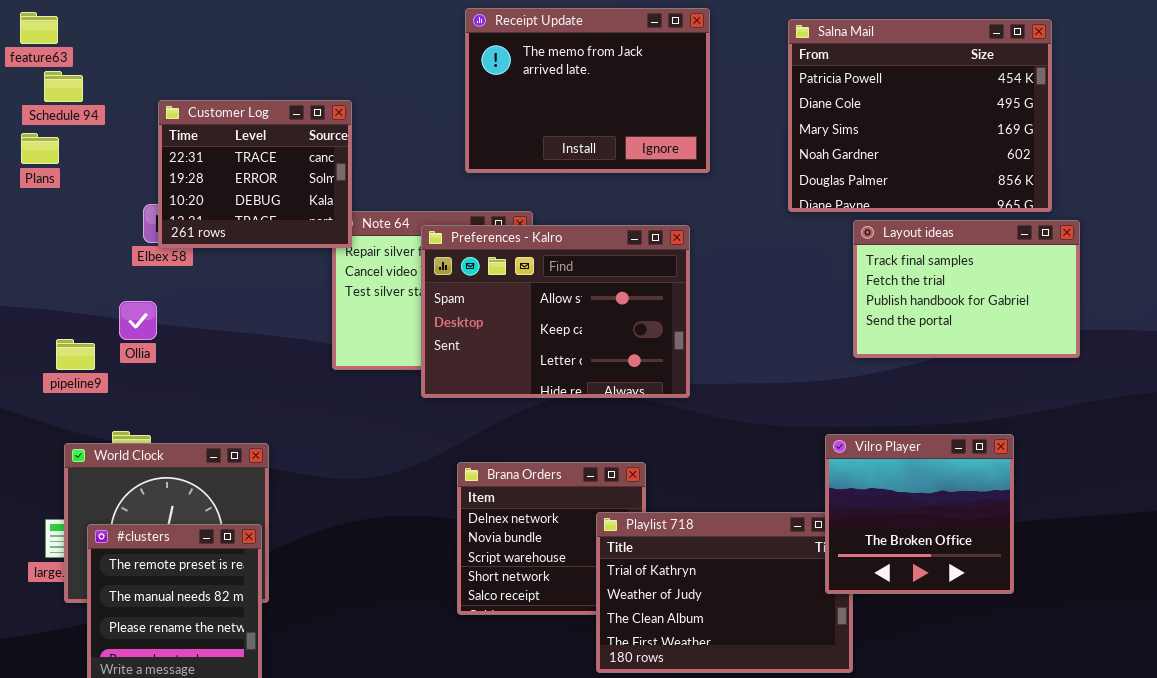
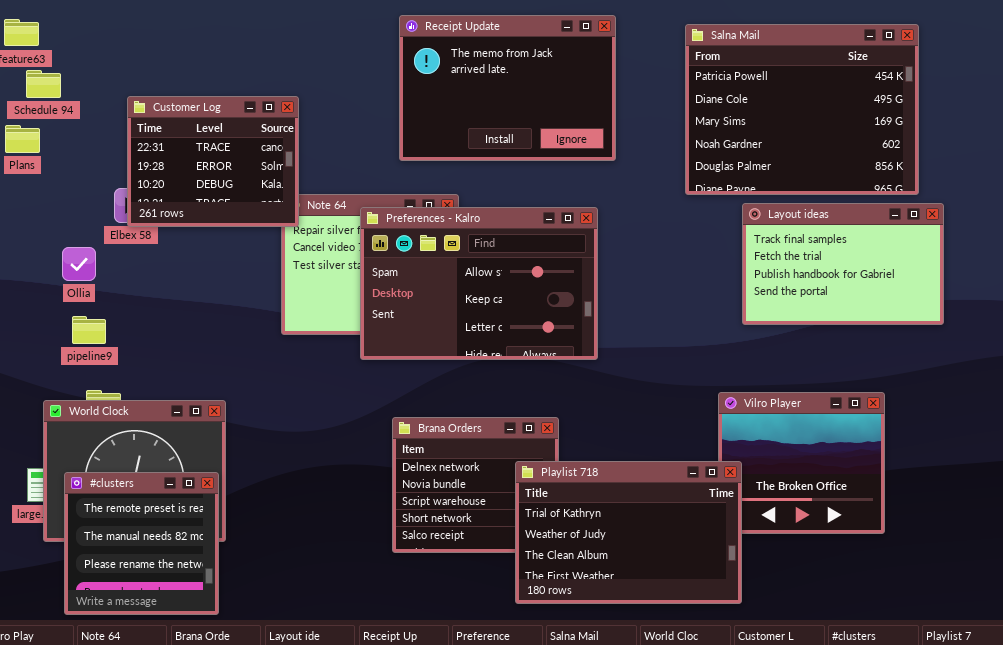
Ollia: [119,301,157,340] -> [62,247,96,281], moved
pipeline9: [56,339,95,370] -> [72,316,106,344], moved
Playlist 718: [596,512,853,673] -> [515,461,742,604], raised

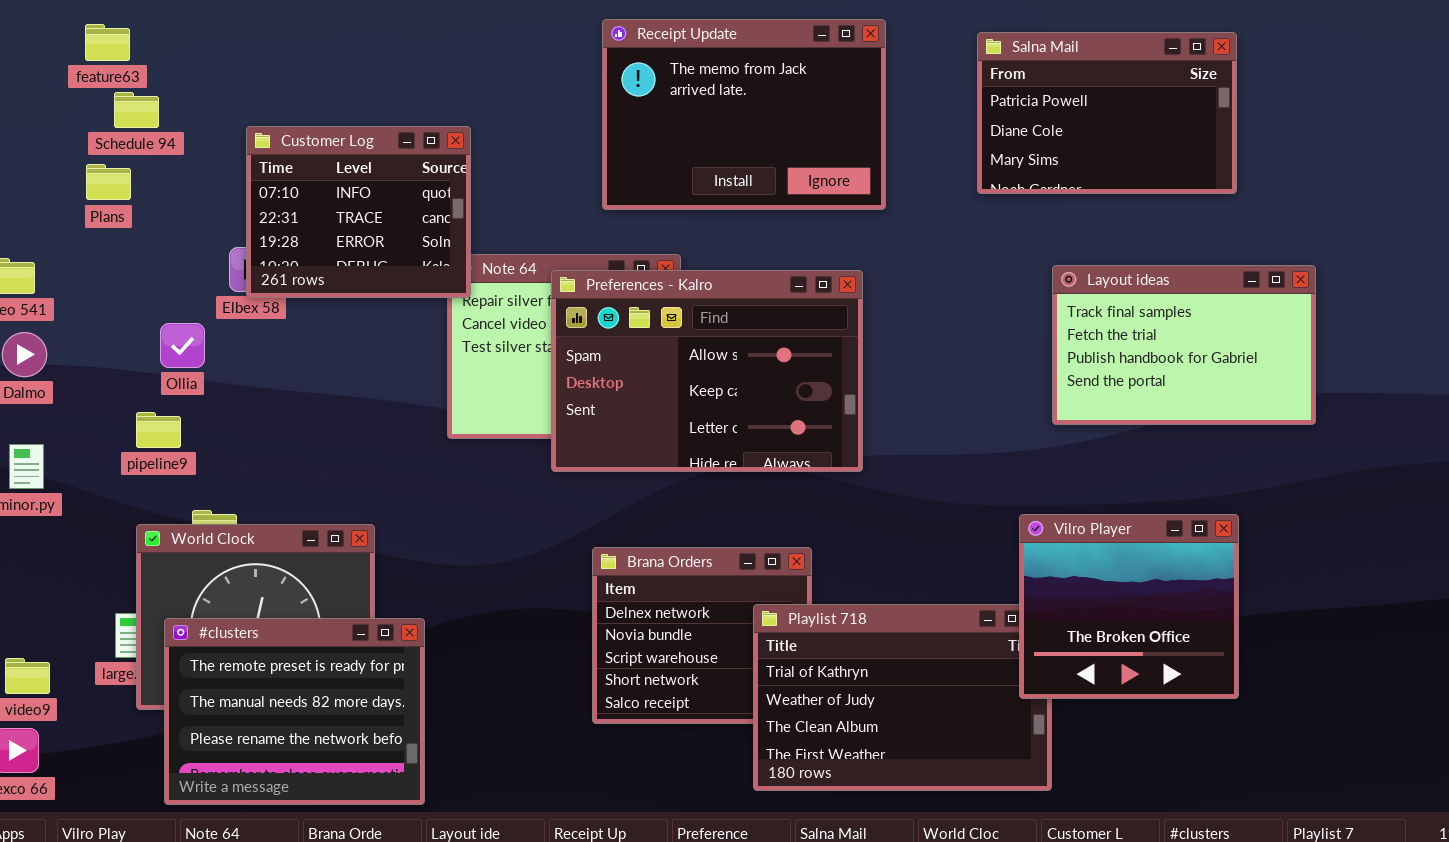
Salna Mail: [685,24,919,195] -> [977,32,1237,194], resized
Customer Log: [127,96,299,227] -> [246,126,471,298], scrolled up 1 row
pipeline9: [72,316,106,344] -> [136,412,181,448], moved
Vilro Player: [718,392,885,534] -> [1019,514,1239,699], raised
#clusters: [64,472,219,615] -> [164,618,425,805], resized

